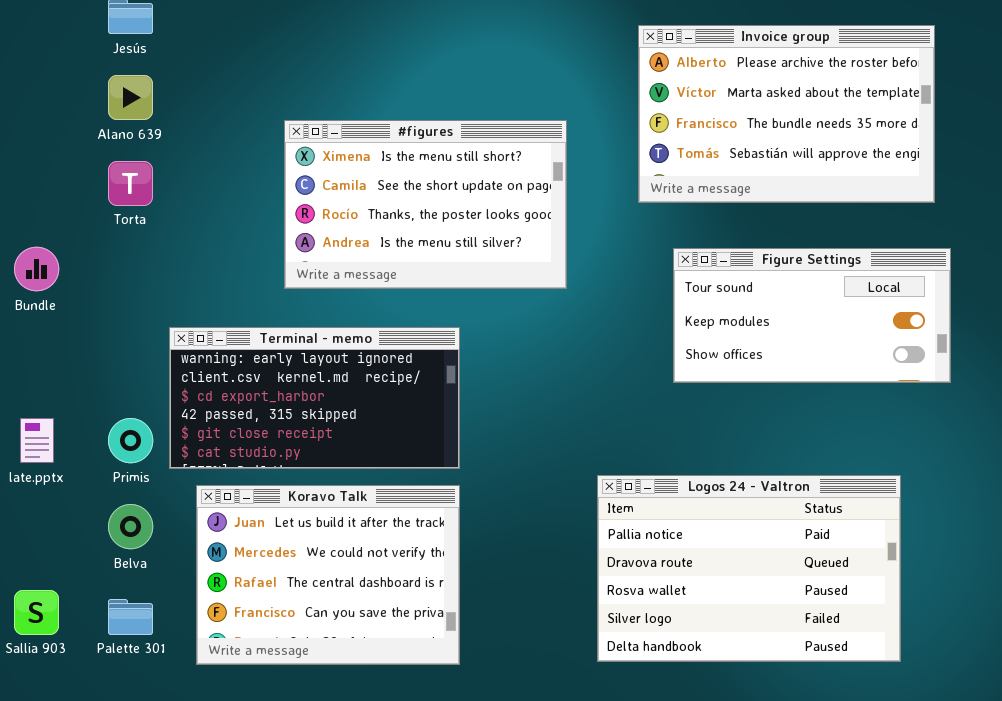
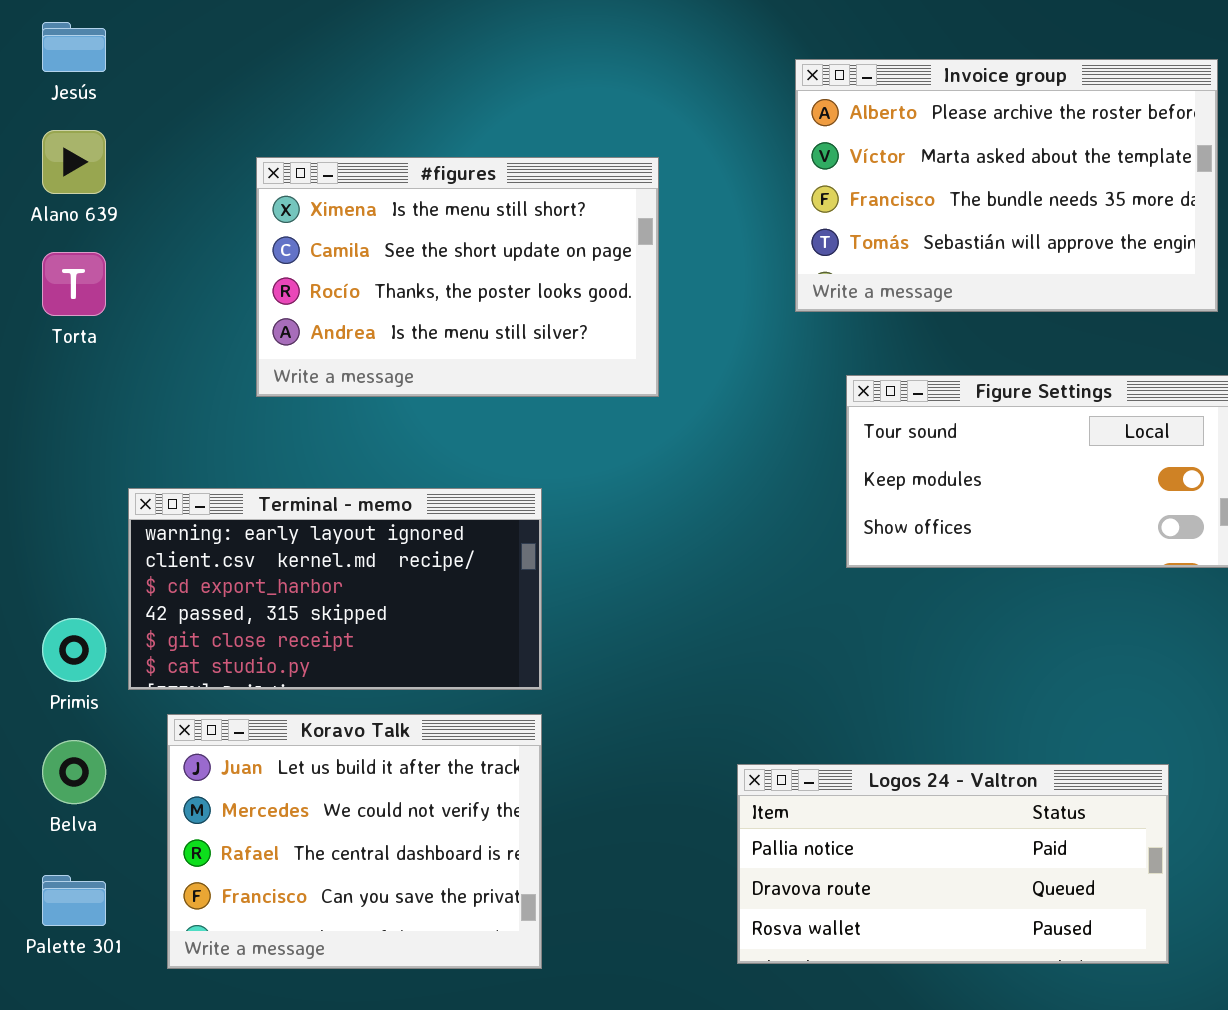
#figures: [284,120,567,289] -> [256,157,659,397], moved
Logos 24 - Valtron: [597,475,901,662] -> [737,764,1169,964], resized

